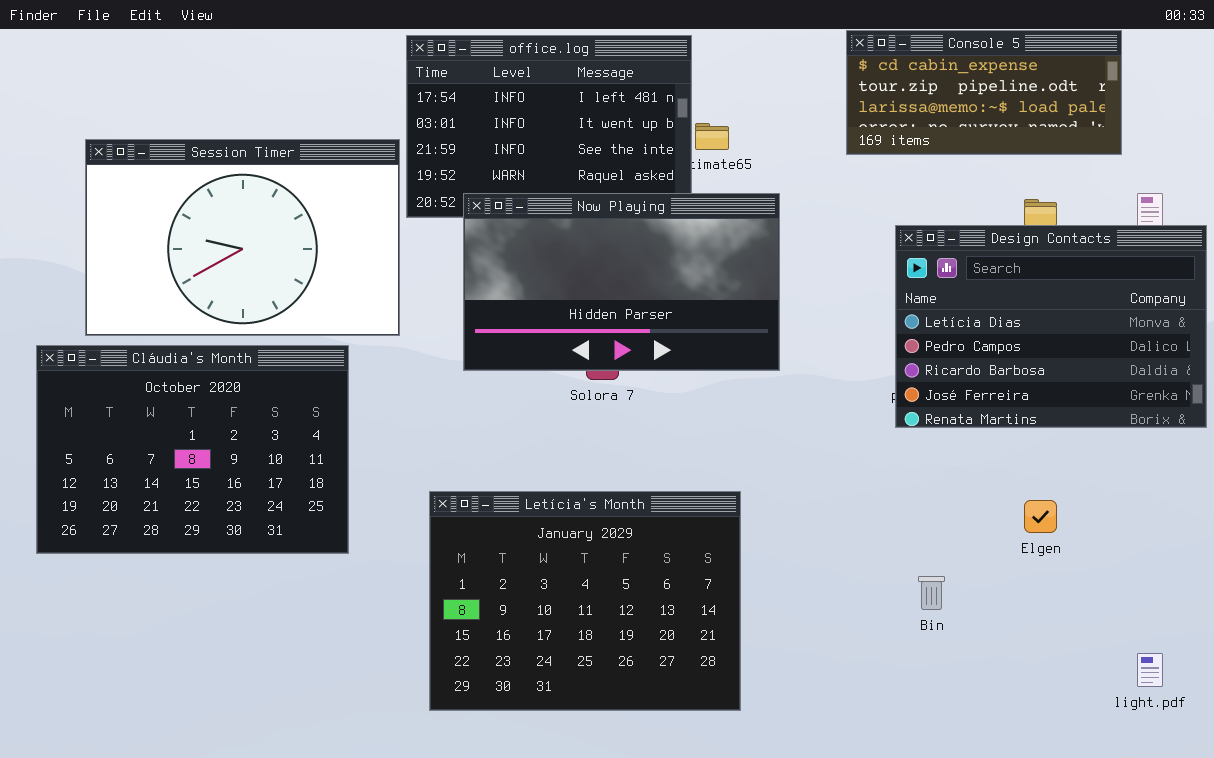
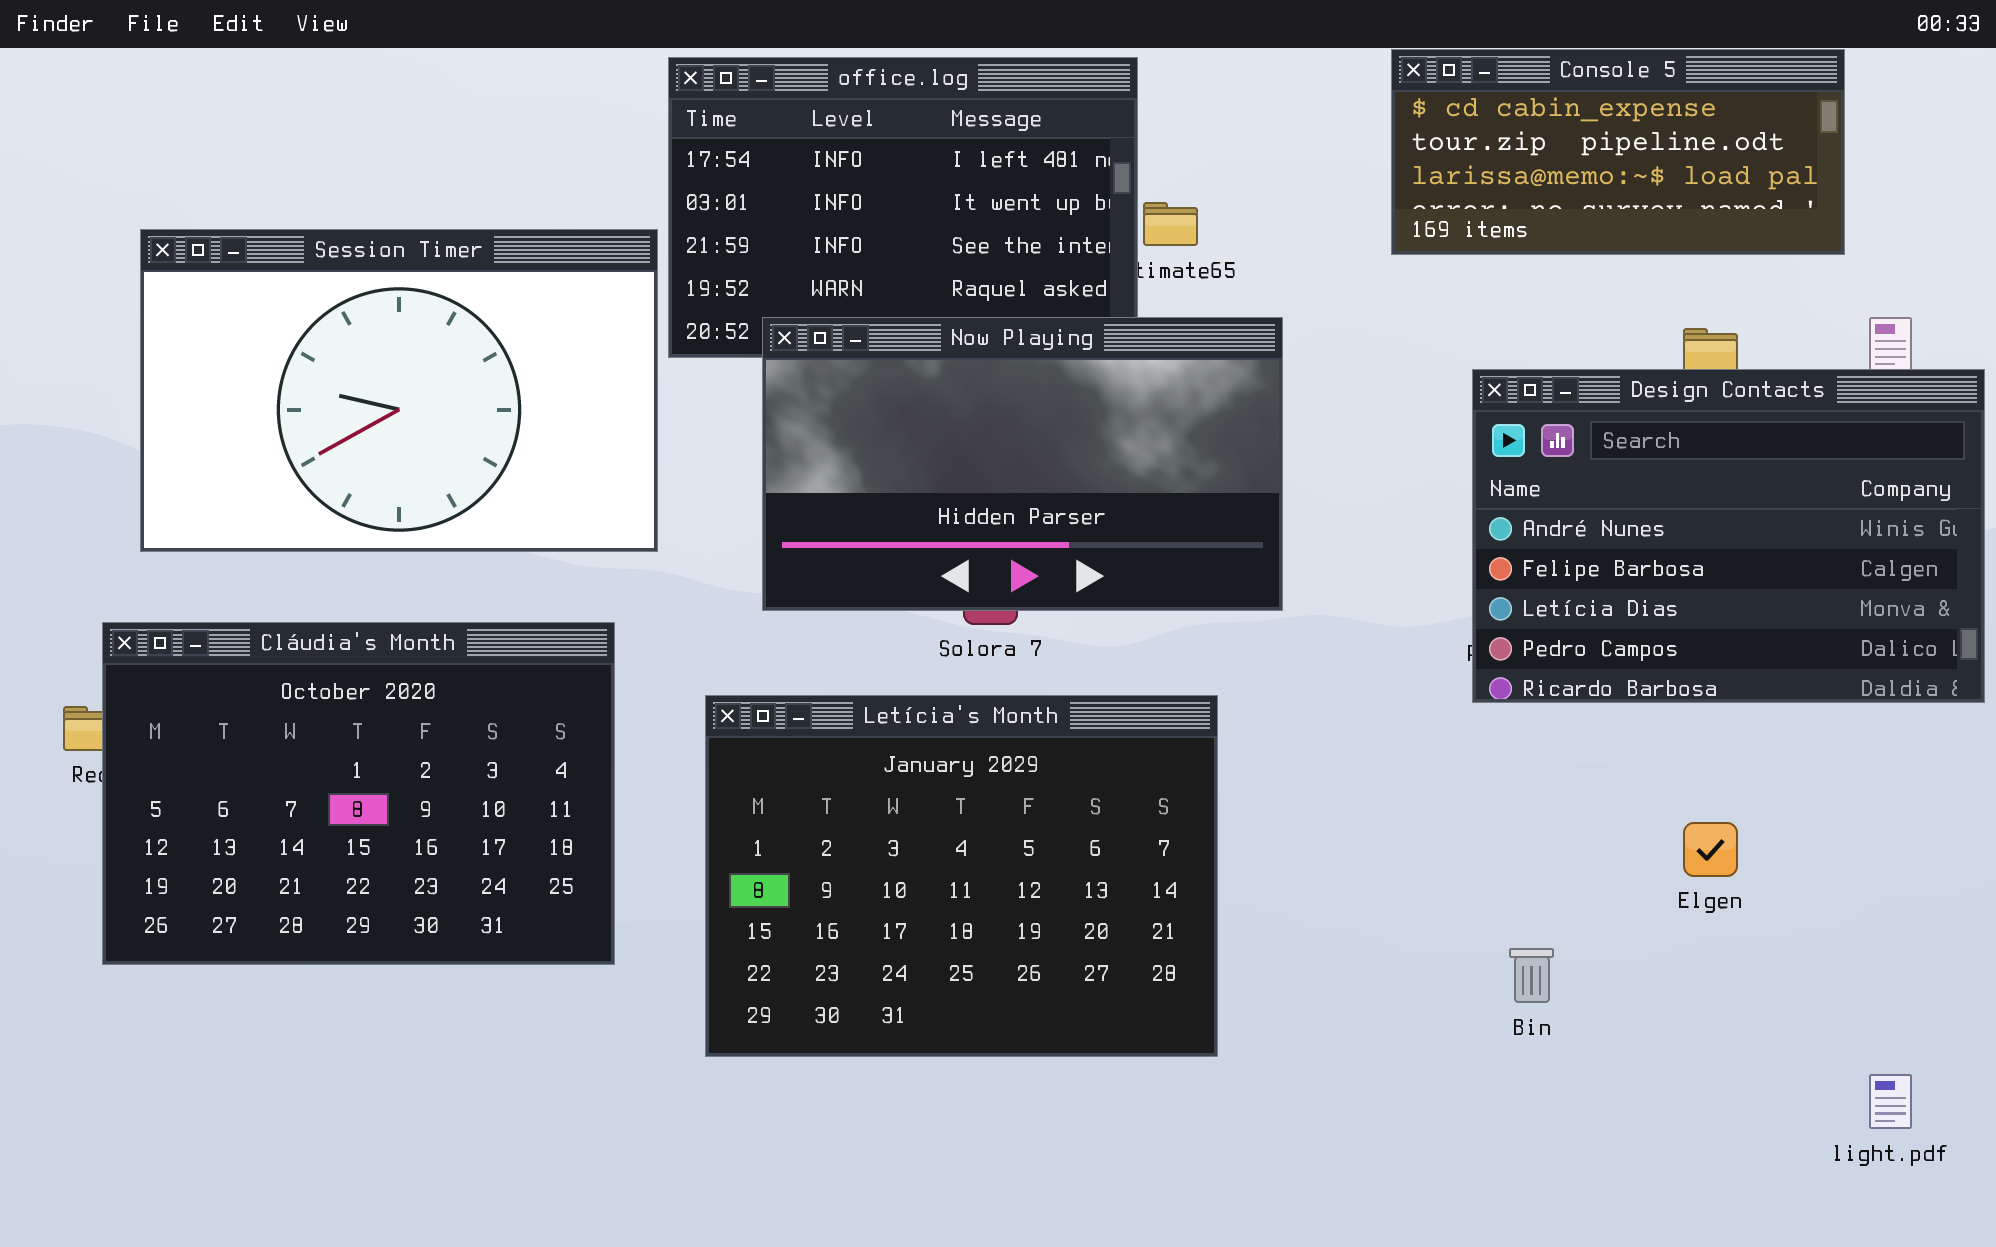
Design Contacts: [895,225,1207,428] -> [1472,369,1985,703], scrolled up 2 rows
Cláudia's Month: [36,345,349,554] -> [102,622,615,965], moved
Letícia's Month: [429,491,741,711] -> [705,695,1218,1057], moved

